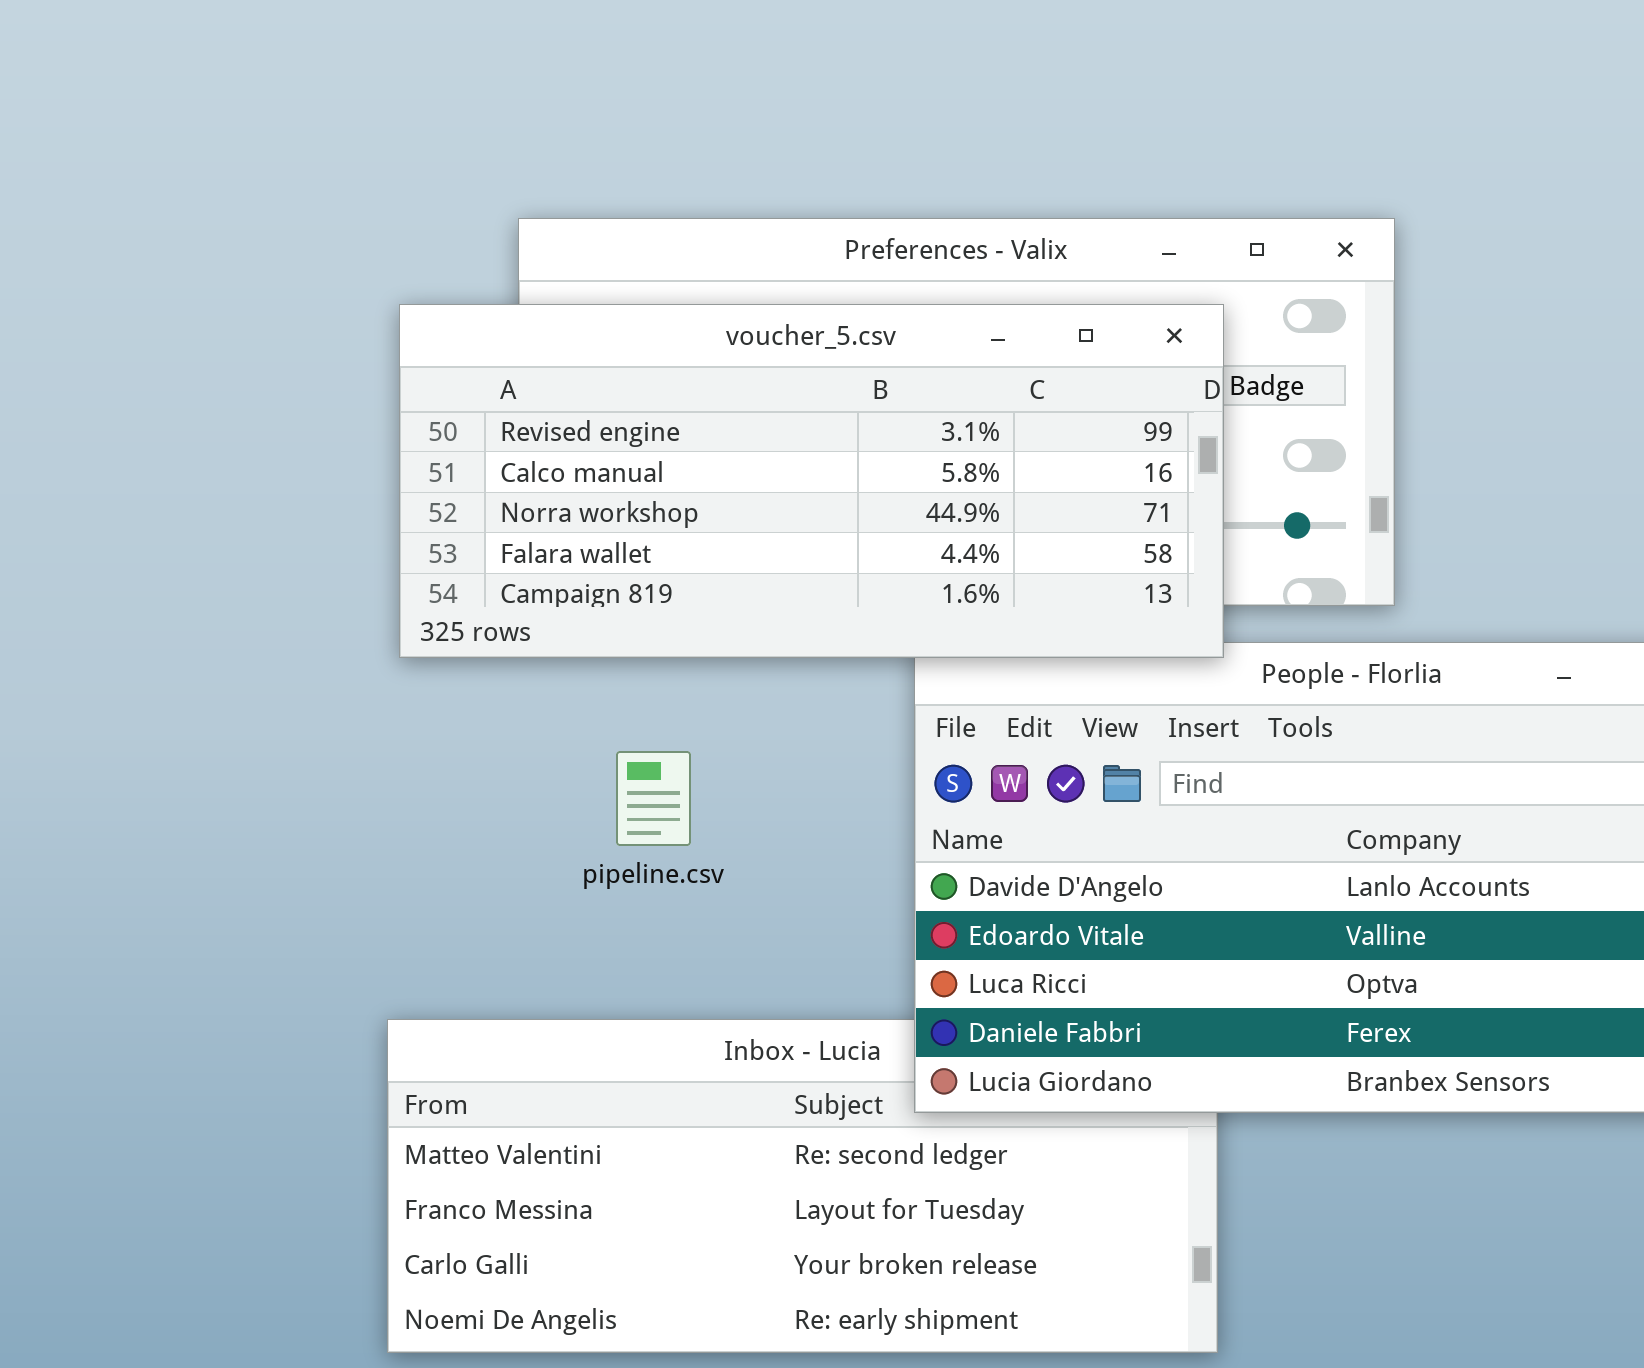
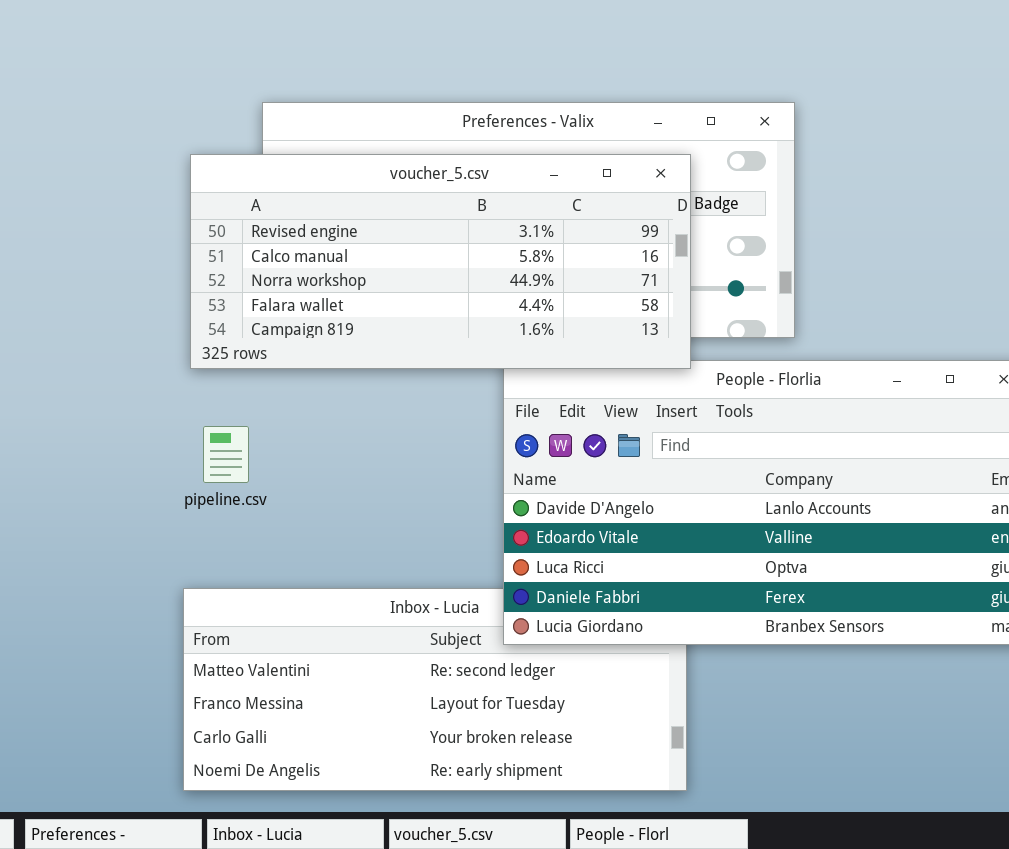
pipeline.csv: [616,751,691,846] -> [203,426,249,483], moved

